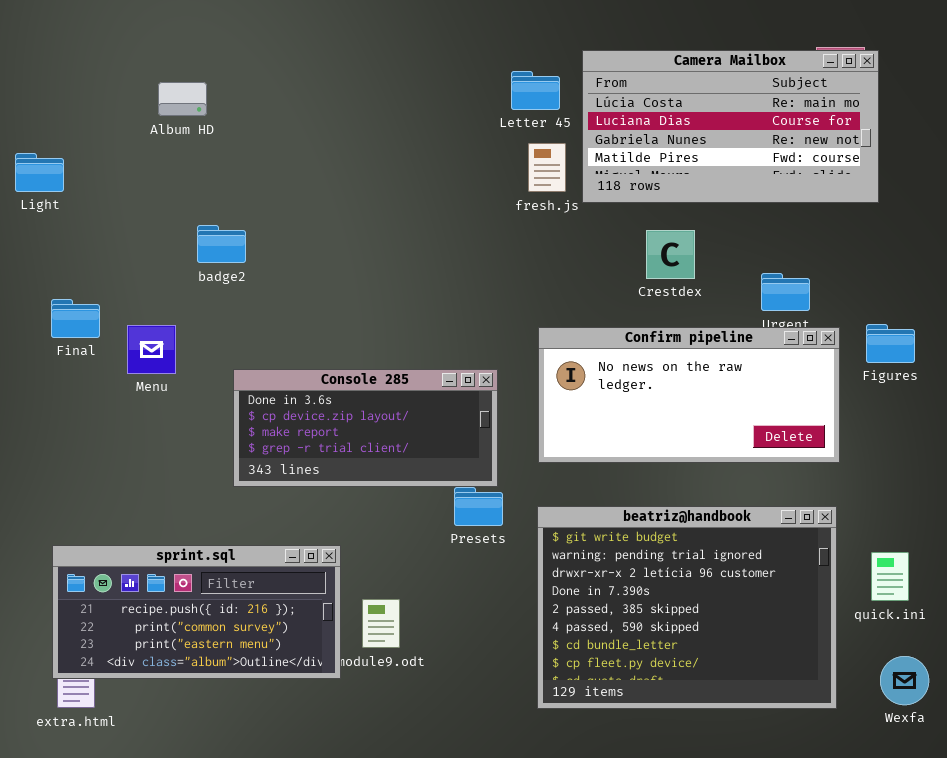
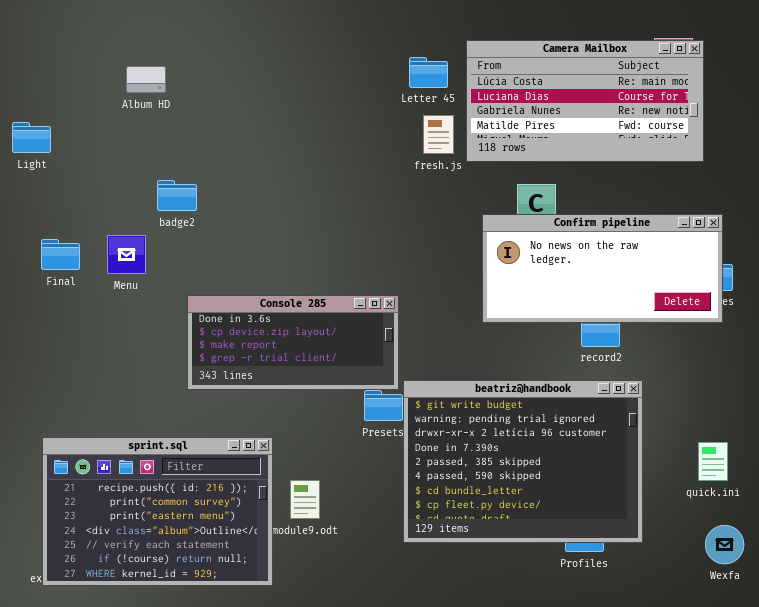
Menu: [127,325,176,374] -> [107,235,146,274], moved
Confirm pipeline: [538,327,840,463] -> [482,214,723,323], moved
beatriz@handbook: [537,506,837,709] -> [403,380,643,543], moved
sprint.sql: [52,545,341,679] -> [42,437,273,586], resized

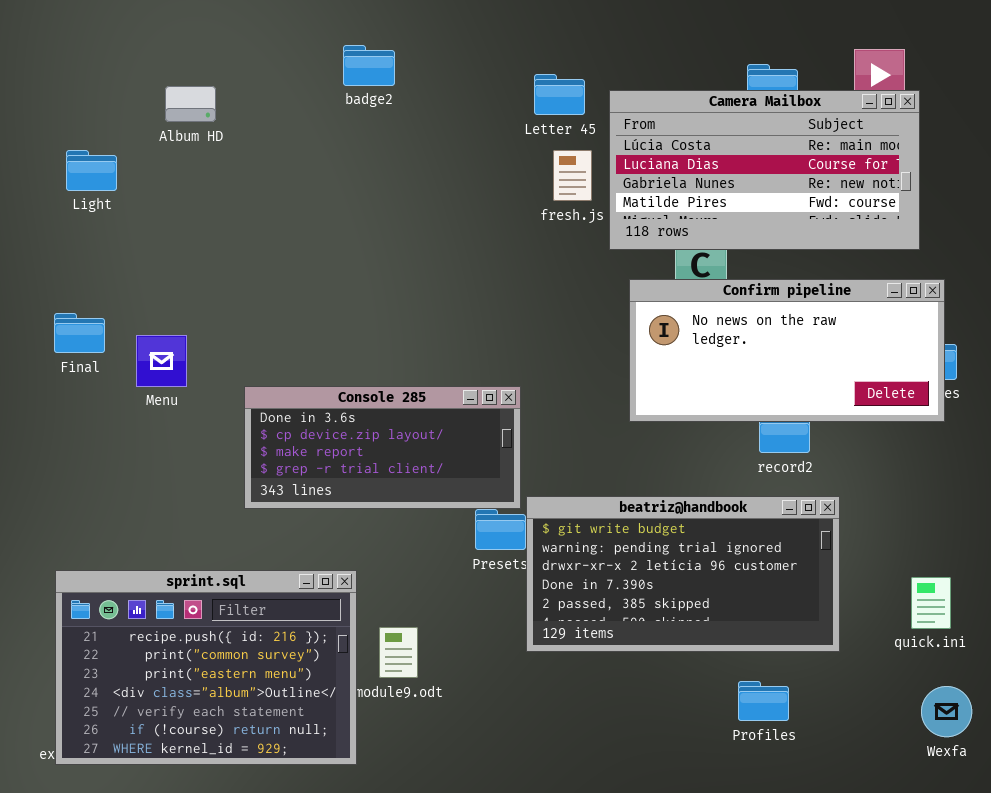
Camera Mailbox: [466,40,704,162] -> [609,90,920,250], moved
Light: [12,122,51,153] -> [66,150,117,191], moved
badge2: [157,180,197,211] -> [343,45,395,86], moved
Menu: [107,235,146,274] -> [136,335,187,387], moved
beatriz@handbook: [403,380,643,543] -> [526,496,840,652], resized

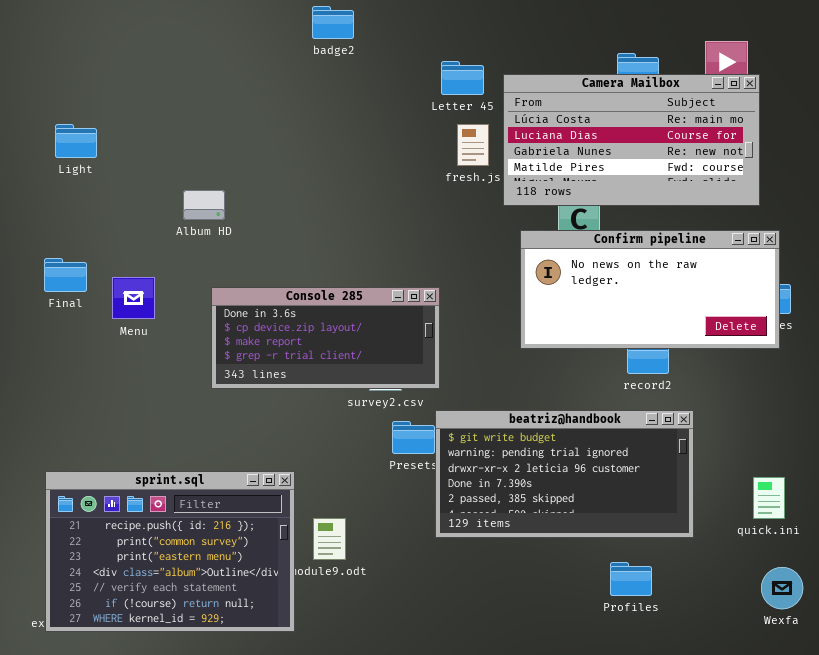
badge2: [343,45,395,86] -> [312,6,354,39], moved
Album HD: [165,86,216,122] -> [183,190,225,220], moved
Console 285: [244,386,521,509] -> [211,287,440,389], moved

